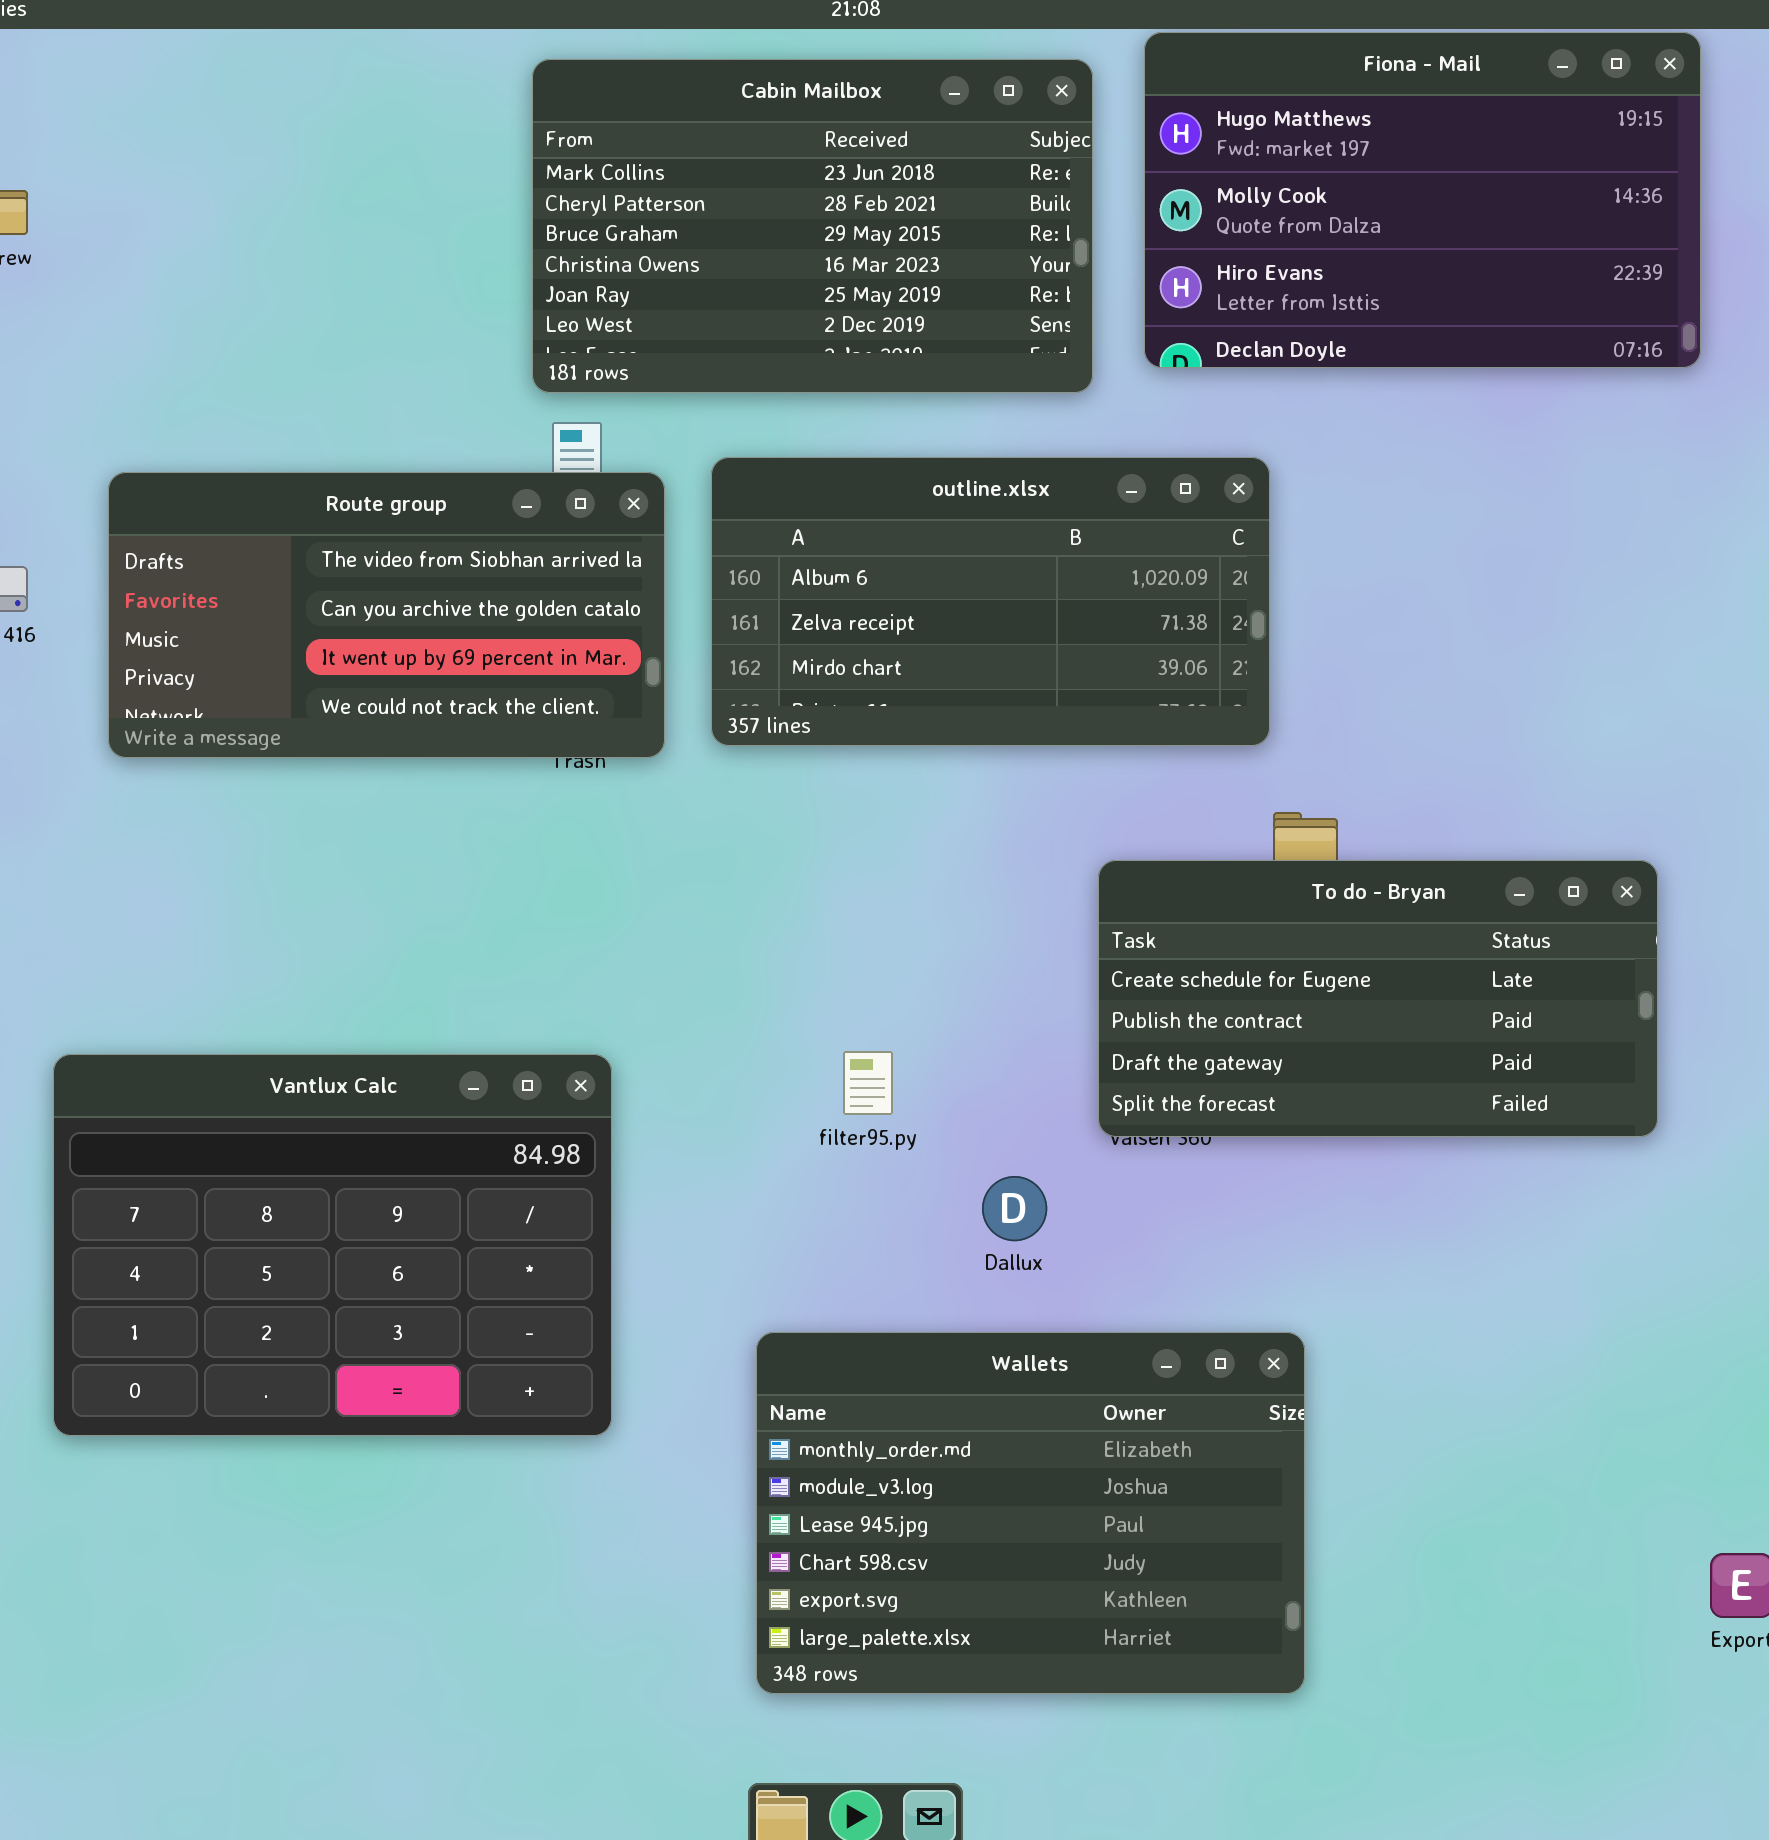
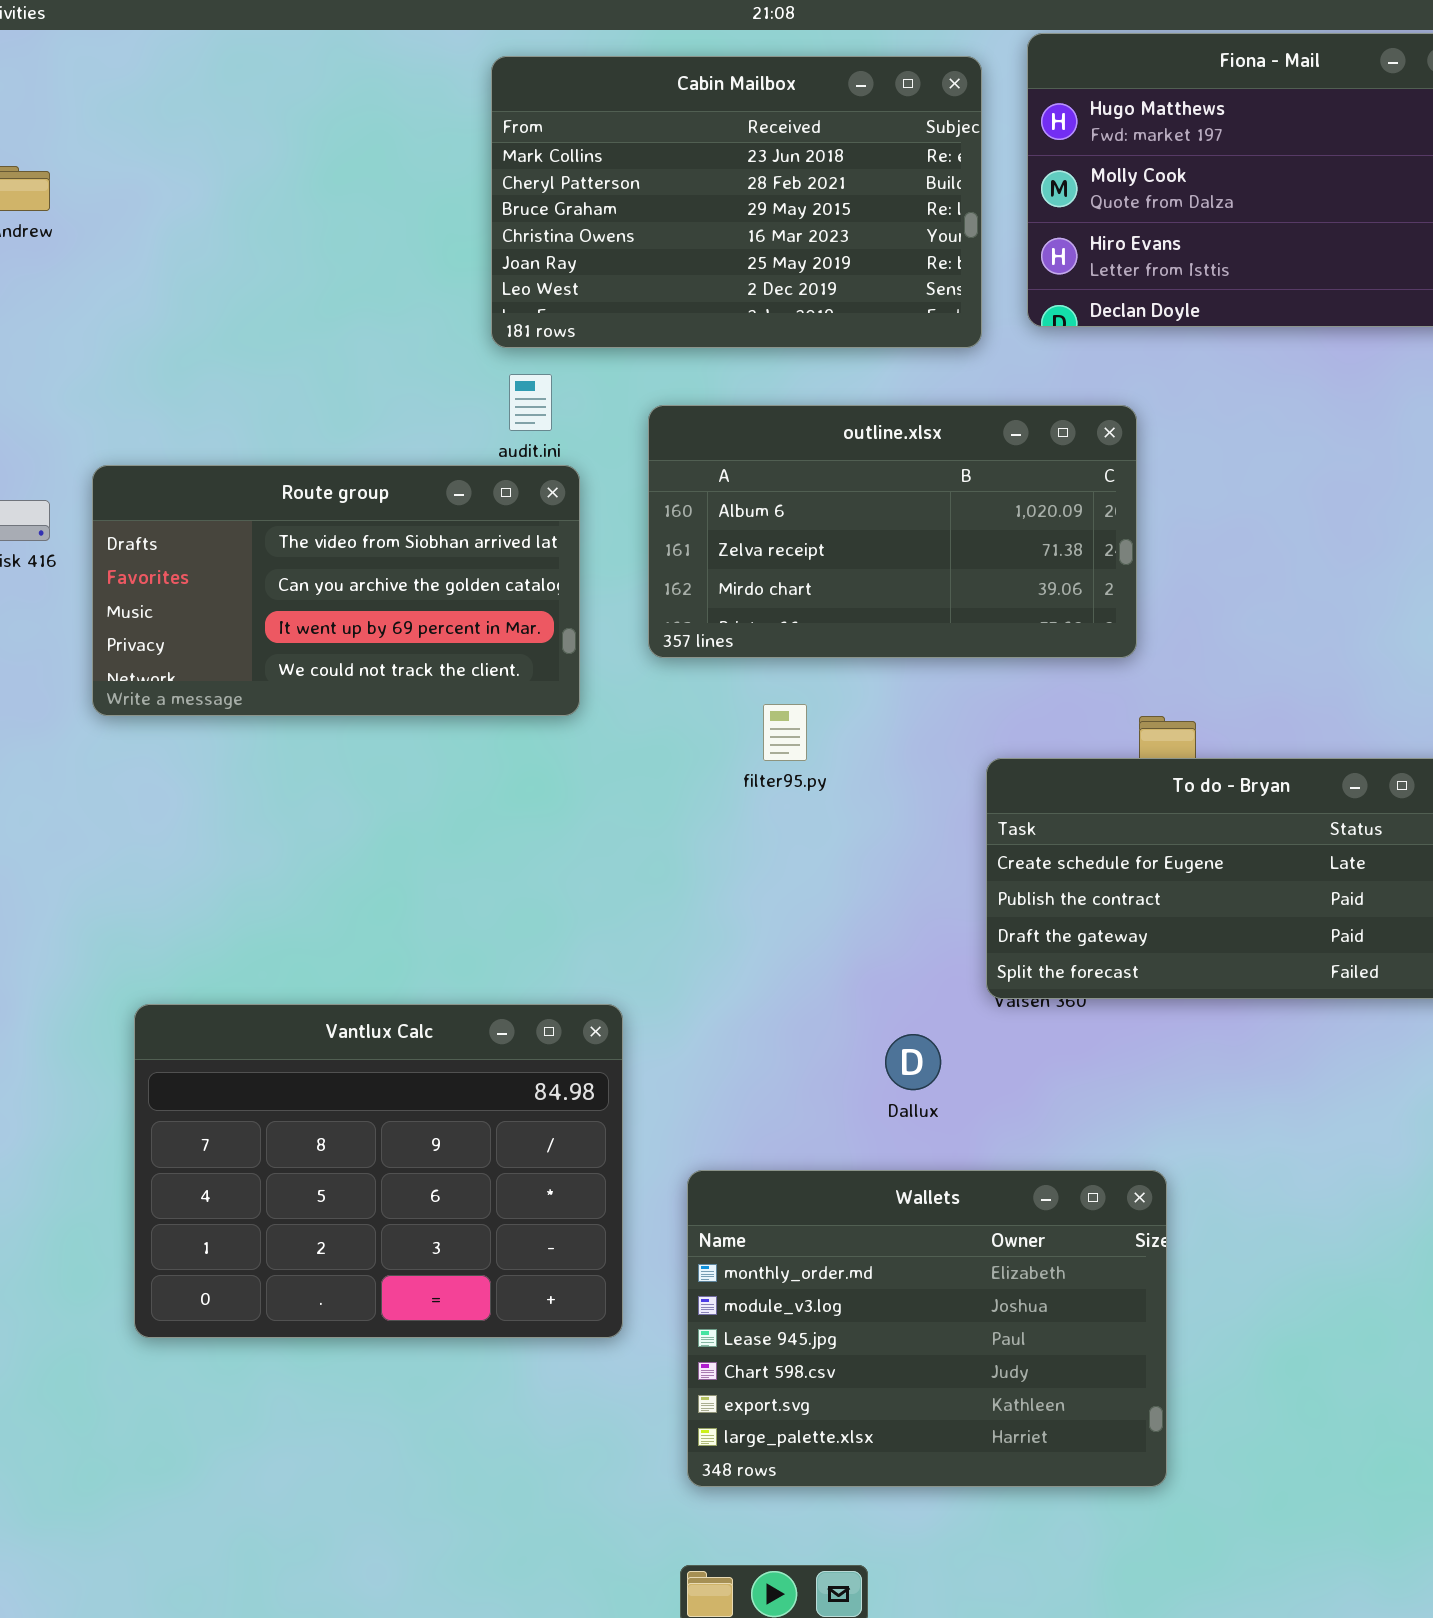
Route group: [108,472,665,758] -> [92,465,580,716], moved
filter95.py: [843,1051,893,1115] -> [763,704,807,761], moved
Vantlux Calc: [53,1054,612,1436] -> [134,1004,623,1338], moved

